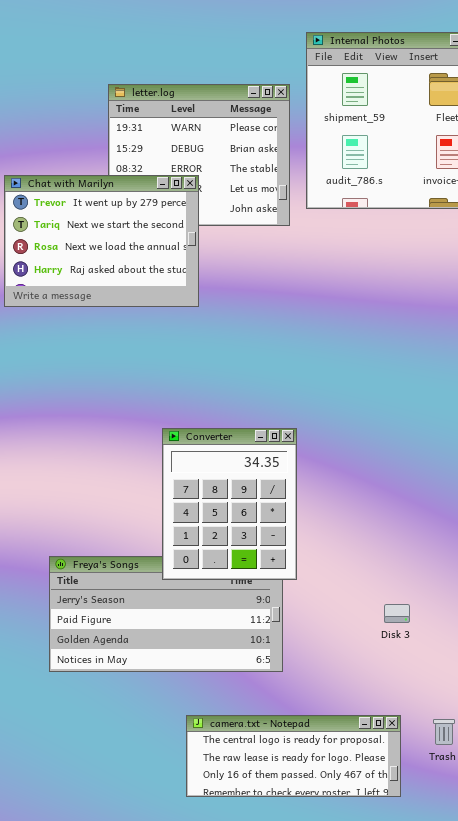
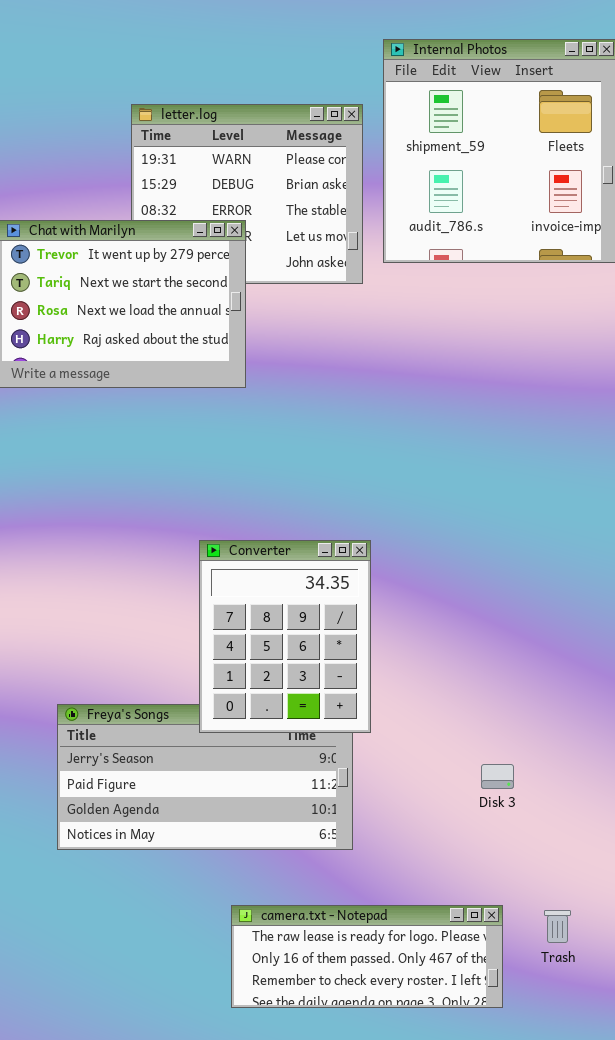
camera.txt - Notepad: [186,715,401,797] -> [231,905,503,1008], scrolled down 1 row

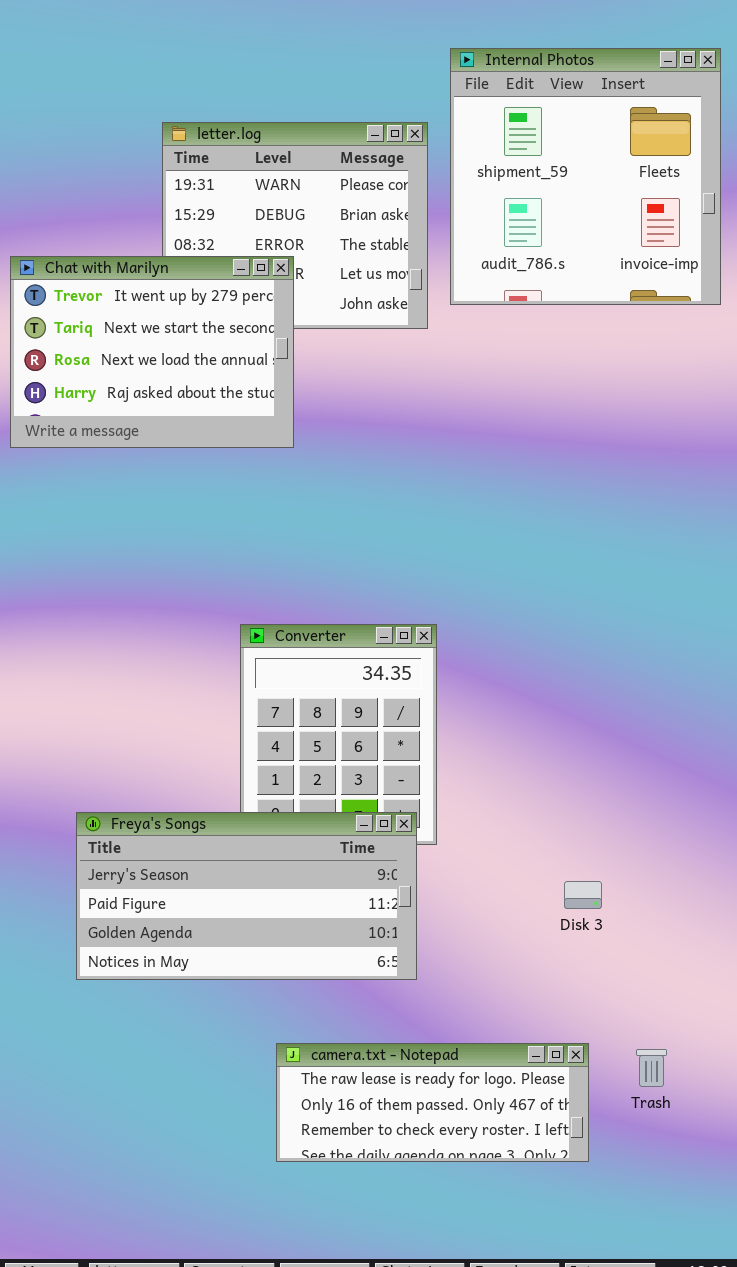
Freya's Songs: [57,704,353,850] -> [76,812,417,980], raised

